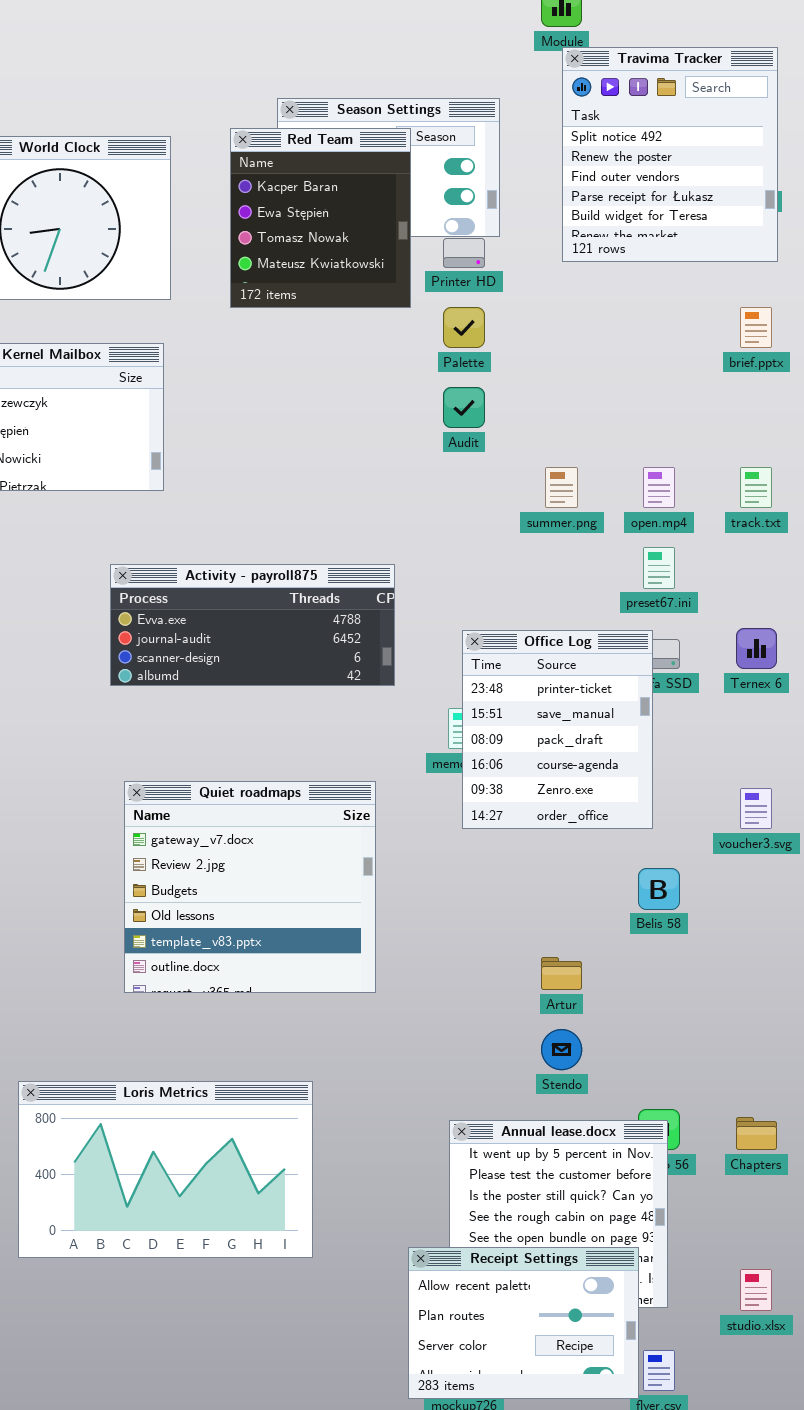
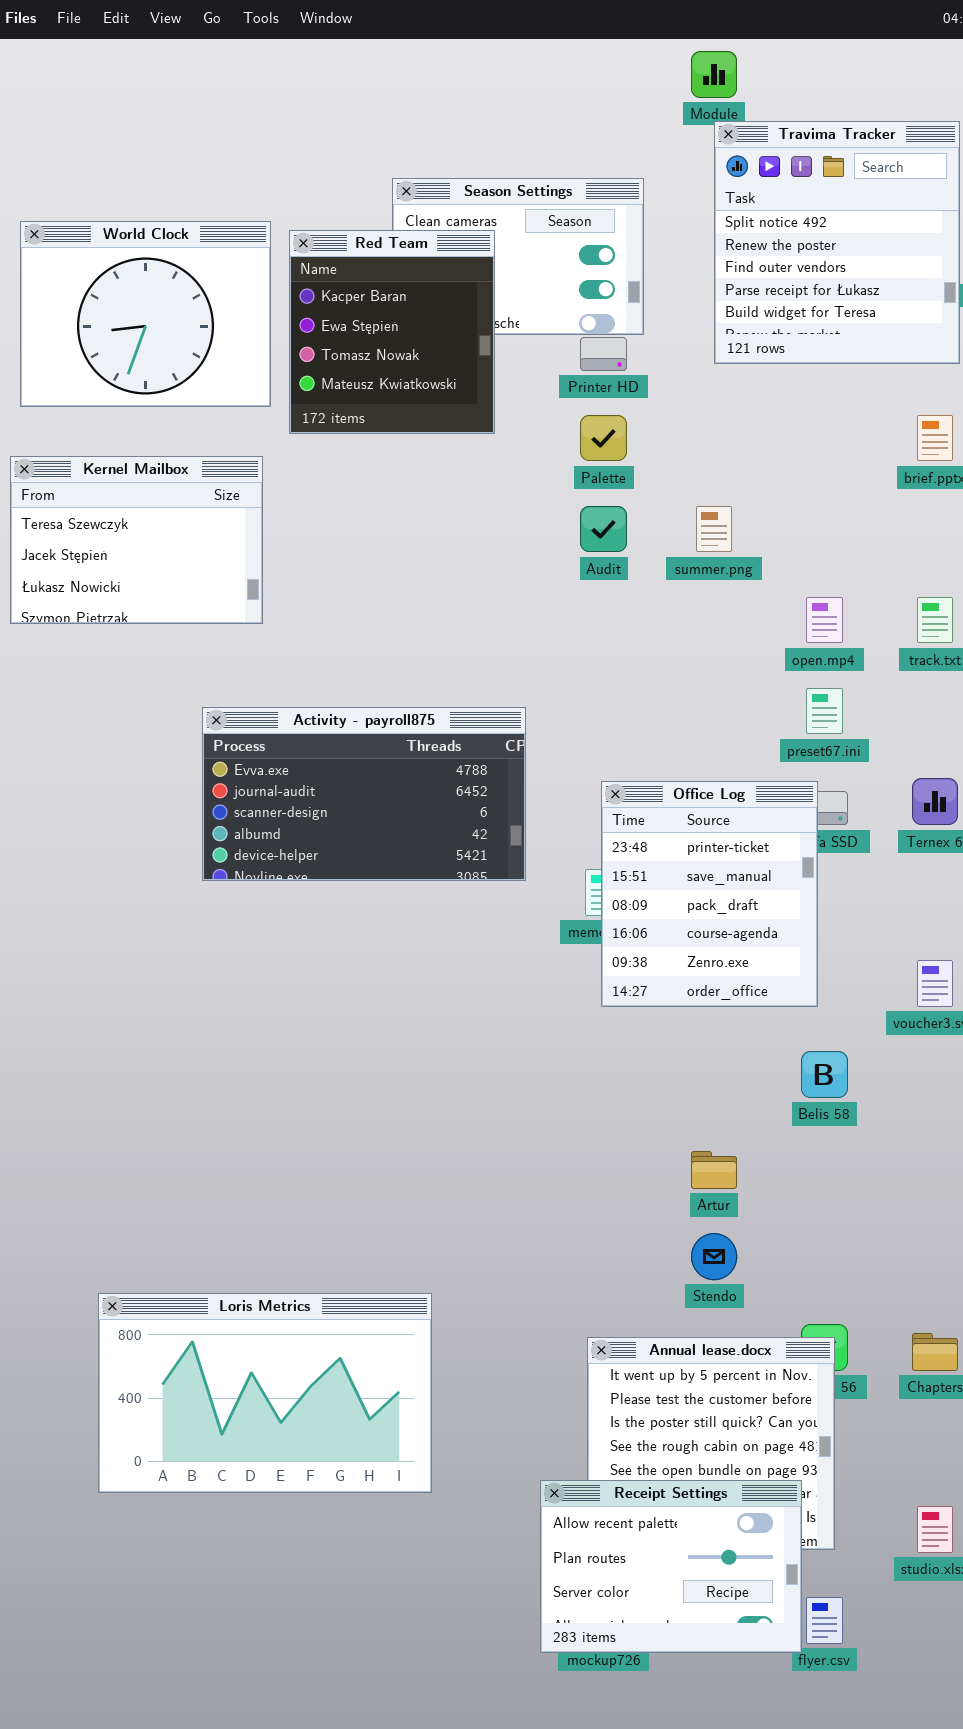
Red Team: [230,128,411,308] -> [289,230,495,434], moved
summer.png: [545,467,578,508] -> [696,506,732,552], moved
Activity - payroll875: [110,564,395,686] -> [202,707,526,881], resized
Quiet roadmaps: [124,781,376,993] -> none, closed

